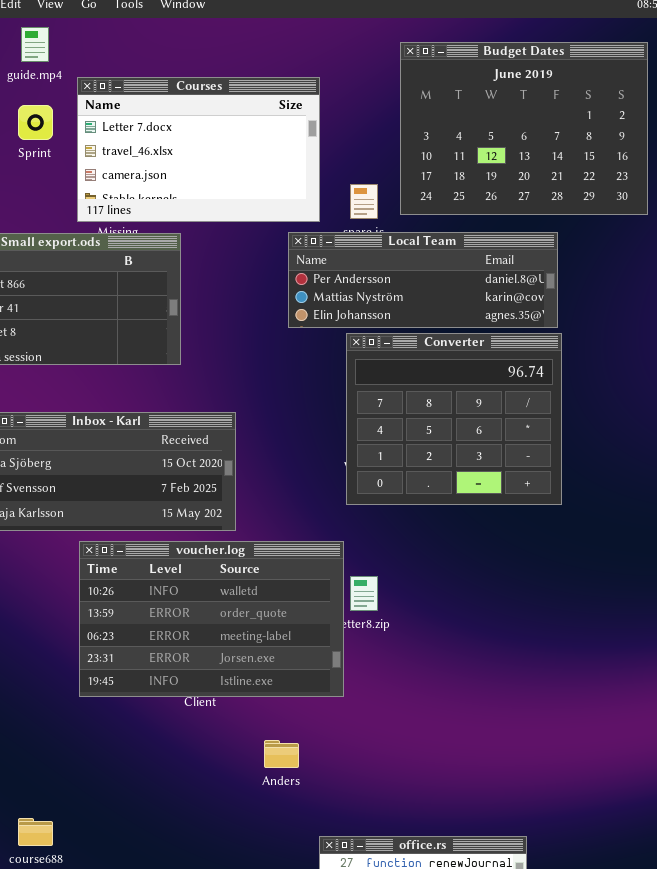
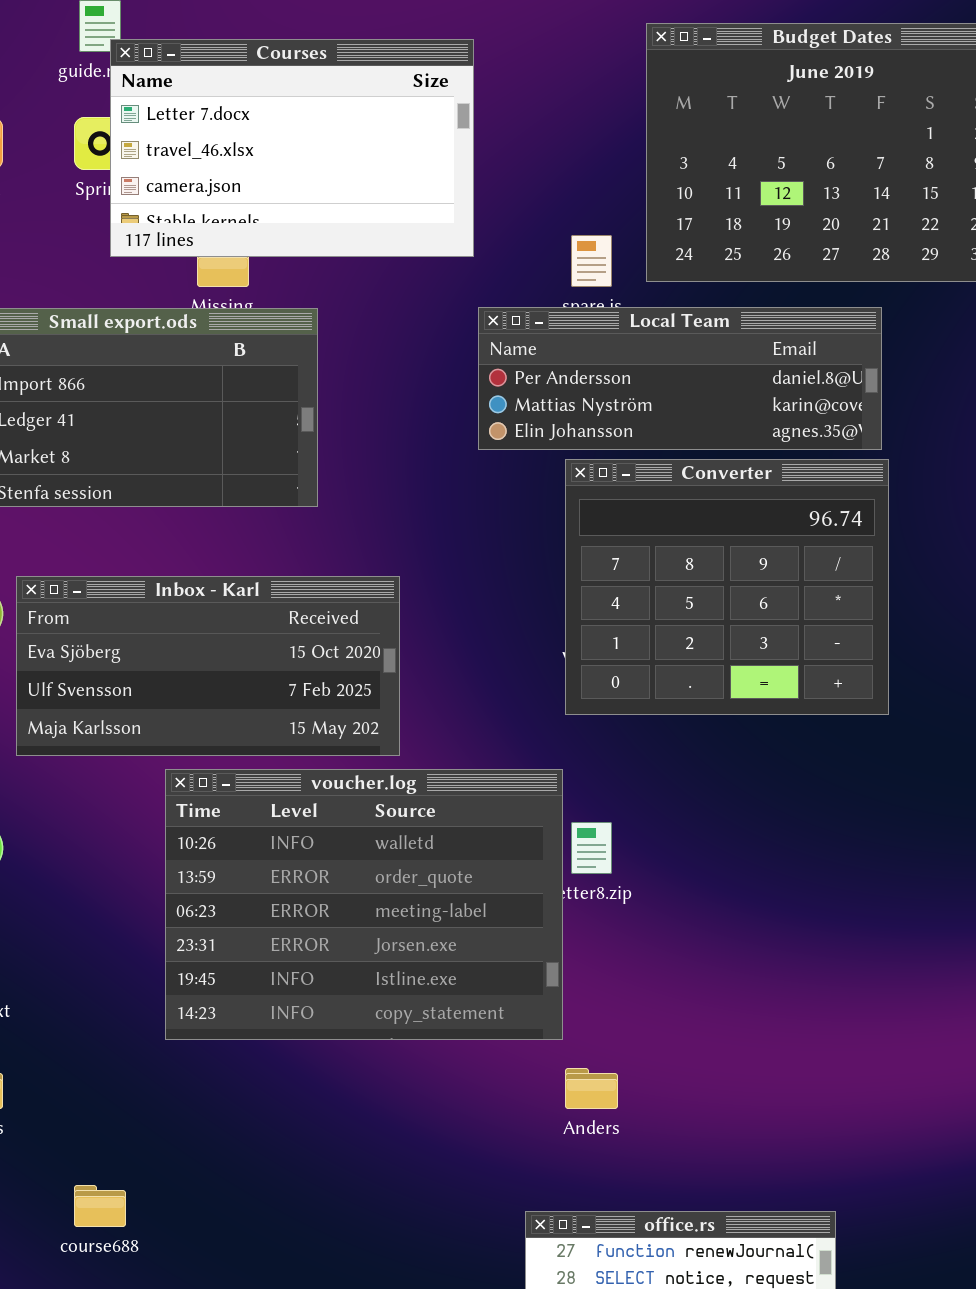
Courses: [77,77,320,222] -> [110,39,474,257], moved
voucher.log: [79,541,344,697] -> [165,769,563,1040], resized
Anders: [264,740,299,768] -> [565,1068,618,1109], moved

